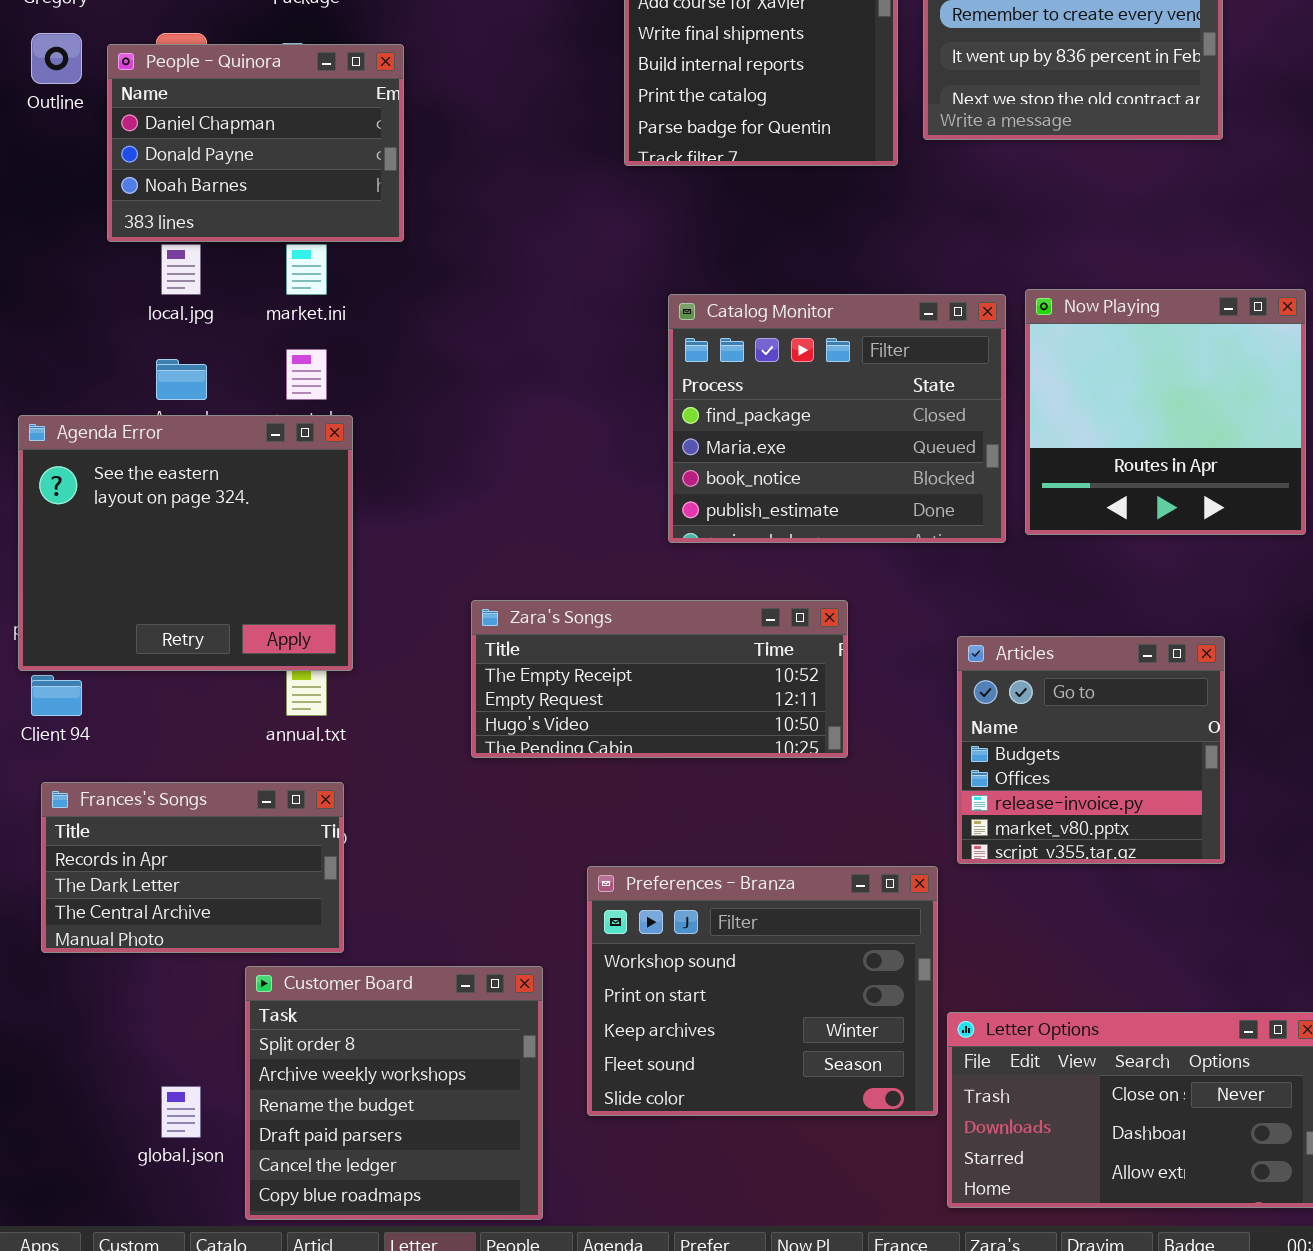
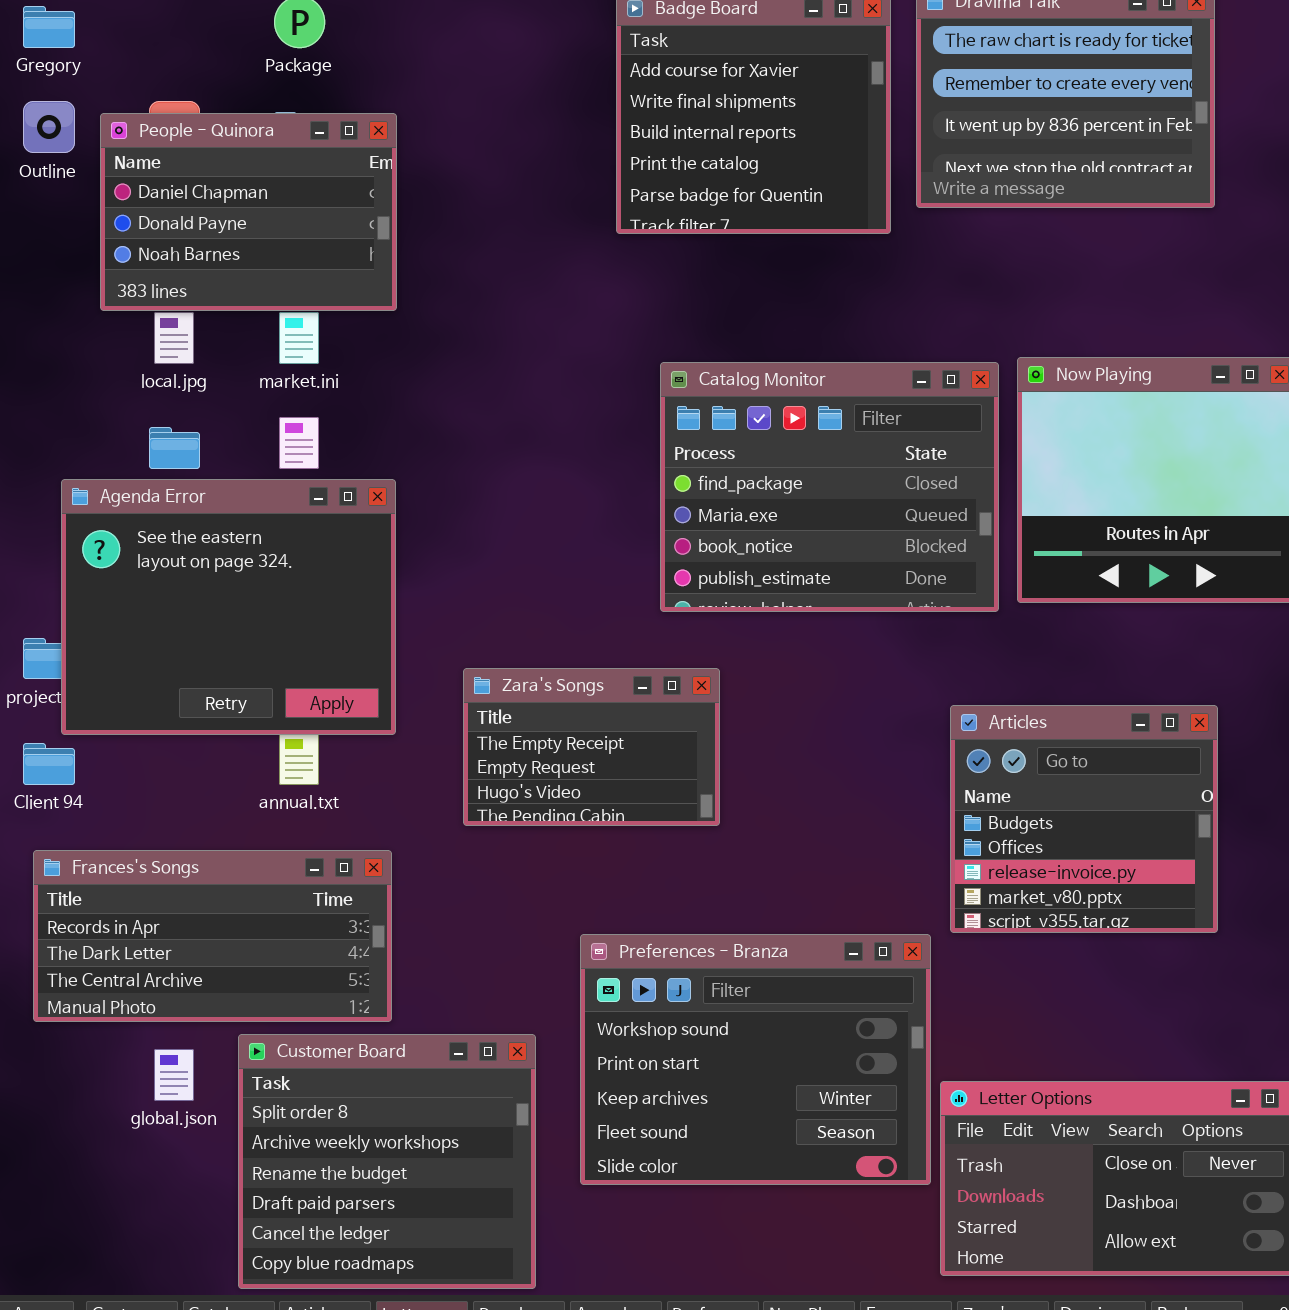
Agenda Error: [18,415,353,671] -> [61,479,396,735], moved
Zara's Songs: [471,600,848,758] -> [463,668,720,826], resized
Frances's Songs: [41,782,344,953] -> [33,850,392,1022], resized
global.json: [161,1086,201,1138] -> [154,1049,194,1101], moved

